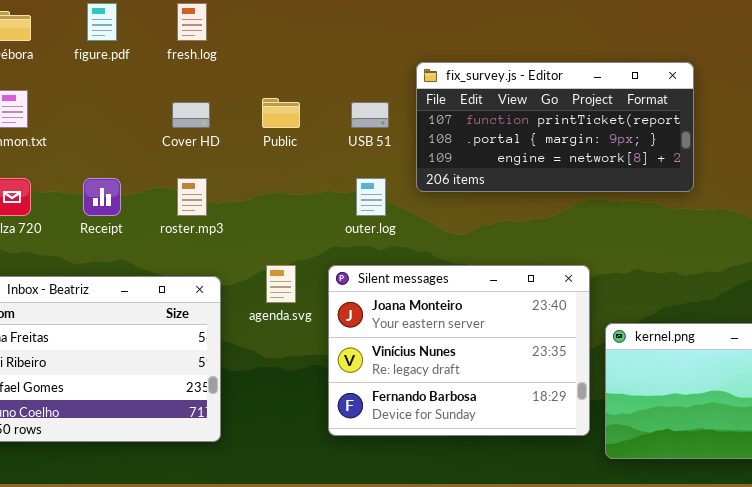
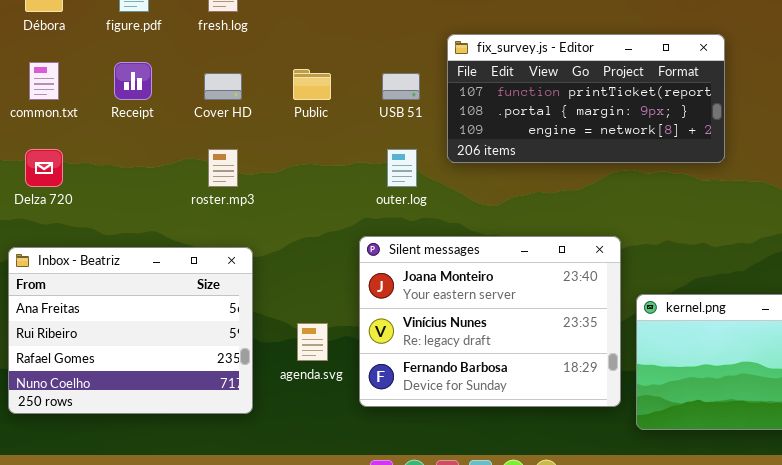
Receipt: [83,178,121,216] -> [114,62,152,100], moved
agenda.svg: [266,265,296,303] -> [297,323,328,361], moved

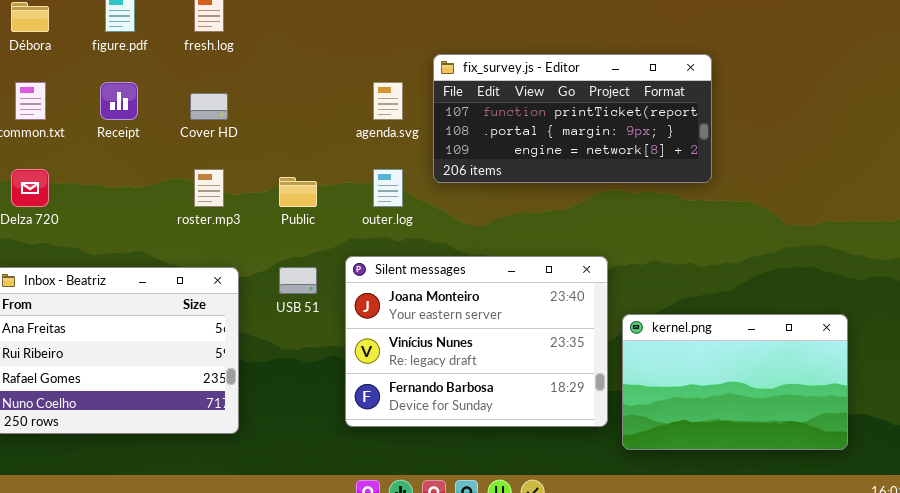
Public: [293,69,331,100] -> [279,177,317,207], moved
USB 51: [382,73,420,100] -> [279,267,317,294], moved
agenda.svg: [297,323,328,361] -> [373,82,403,120], moved

